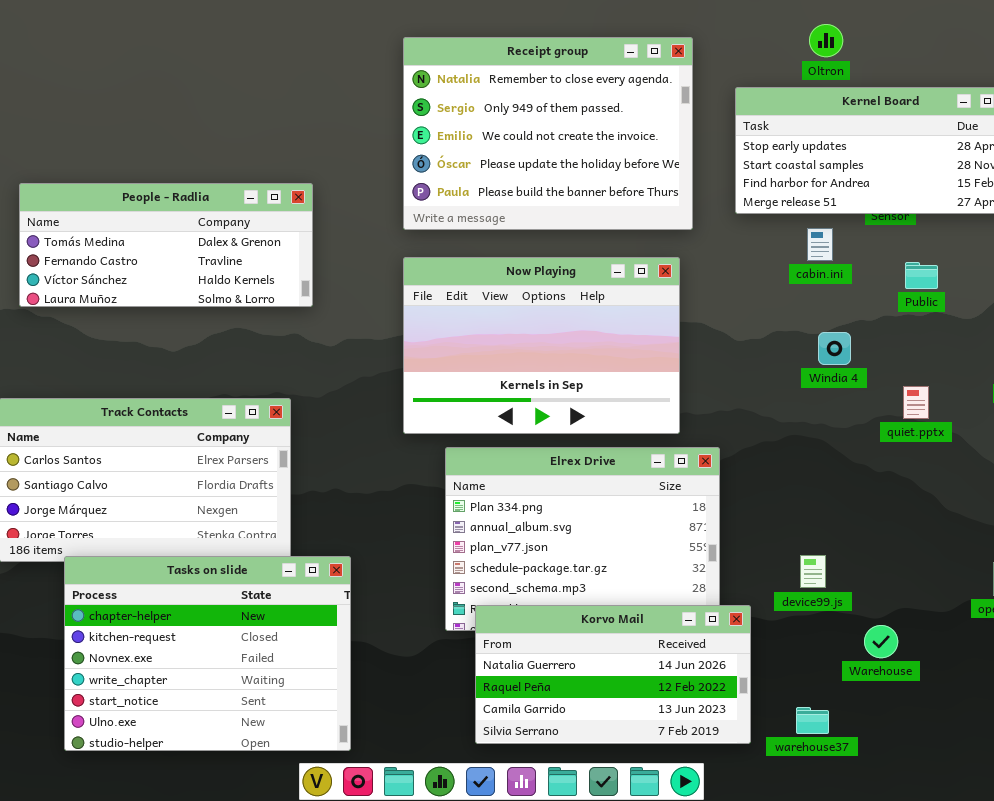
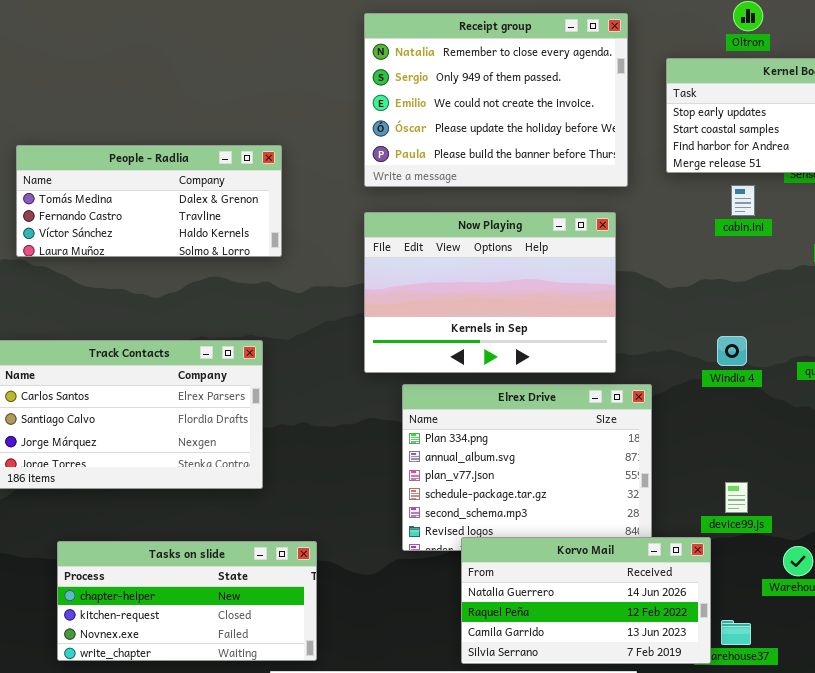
Windia 4: [818,332,851,365] -> [717,336,747,366], moved
Tasks on slide: [64,556,351,751] -> [57,541,317,661], resized
Korvo Mail: [475,605,751,744] -> [461,537,711,664], moved

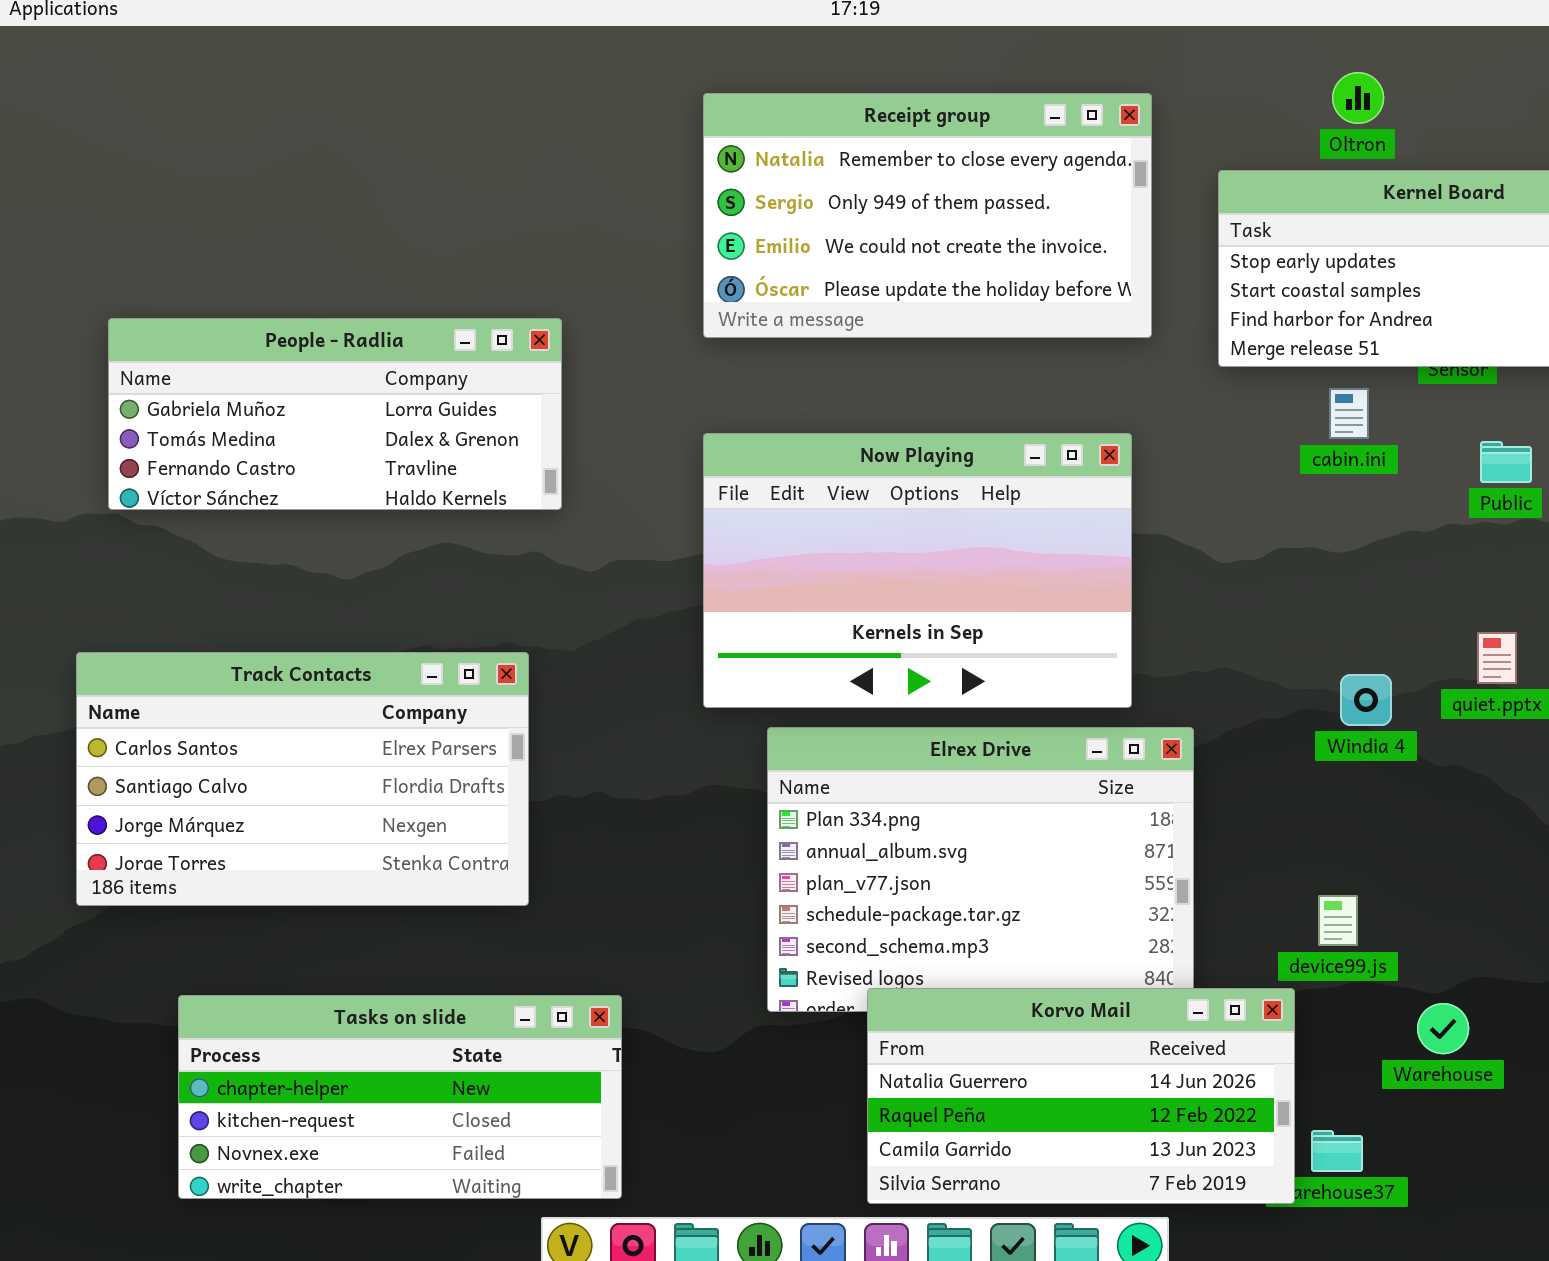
Receipt group: [364,13,628,187] -> [703,93,1152,338], resized
People - Radlia: [16,145,282,257] -> [108,318,562,510], scrolled up 1 row
Windia 4: [717,336,747,366] -> [1340,674,1392,726], moved

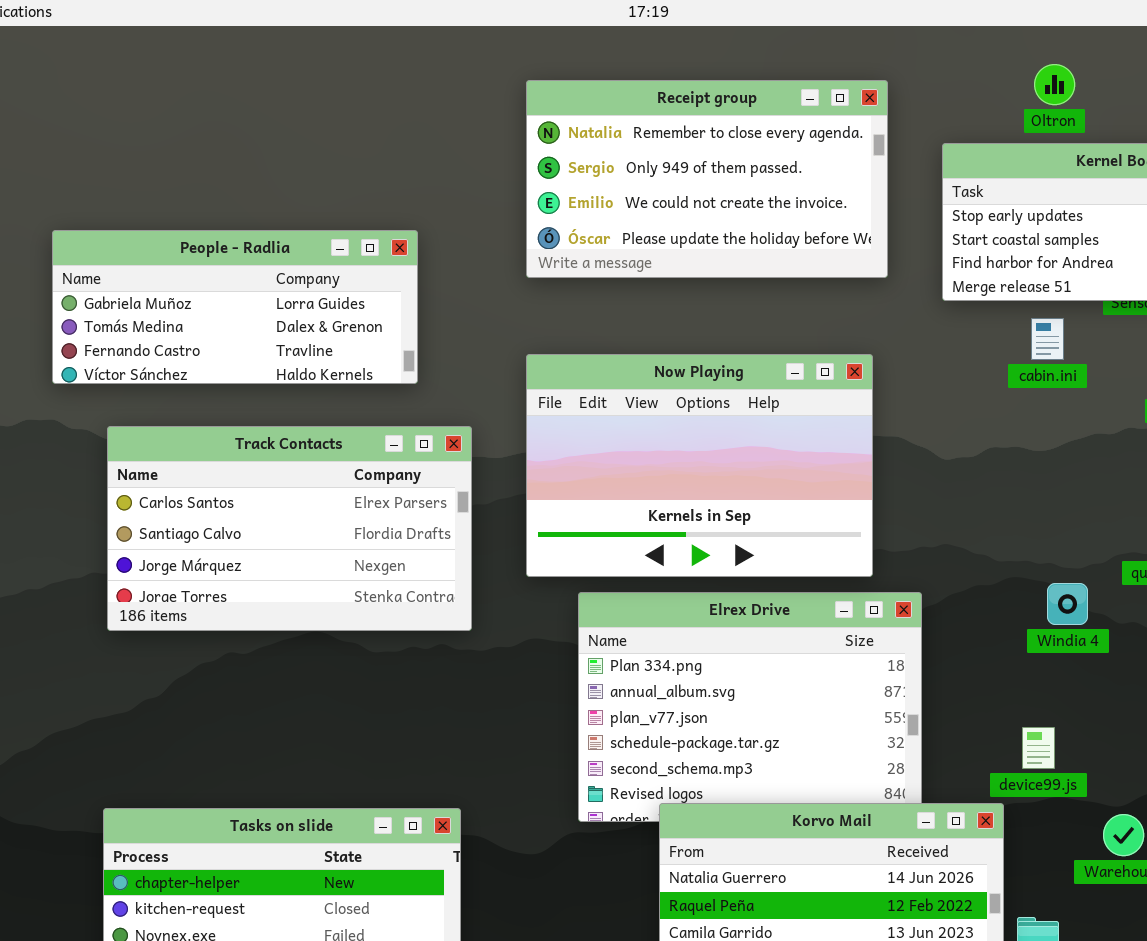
People - Radlia: [108,318,562,510] -> [52,230,418,384], moved
Track Contacts: [76,652,529,906] -> [107,426,472,631], moved
Windia 4: [1340,674,1392,726] -> [1047,583,1088,625], moved

